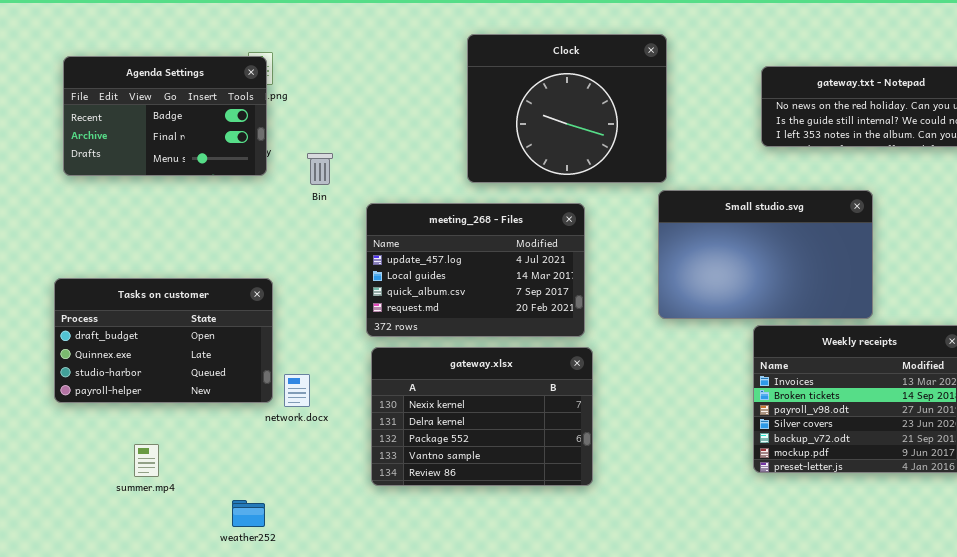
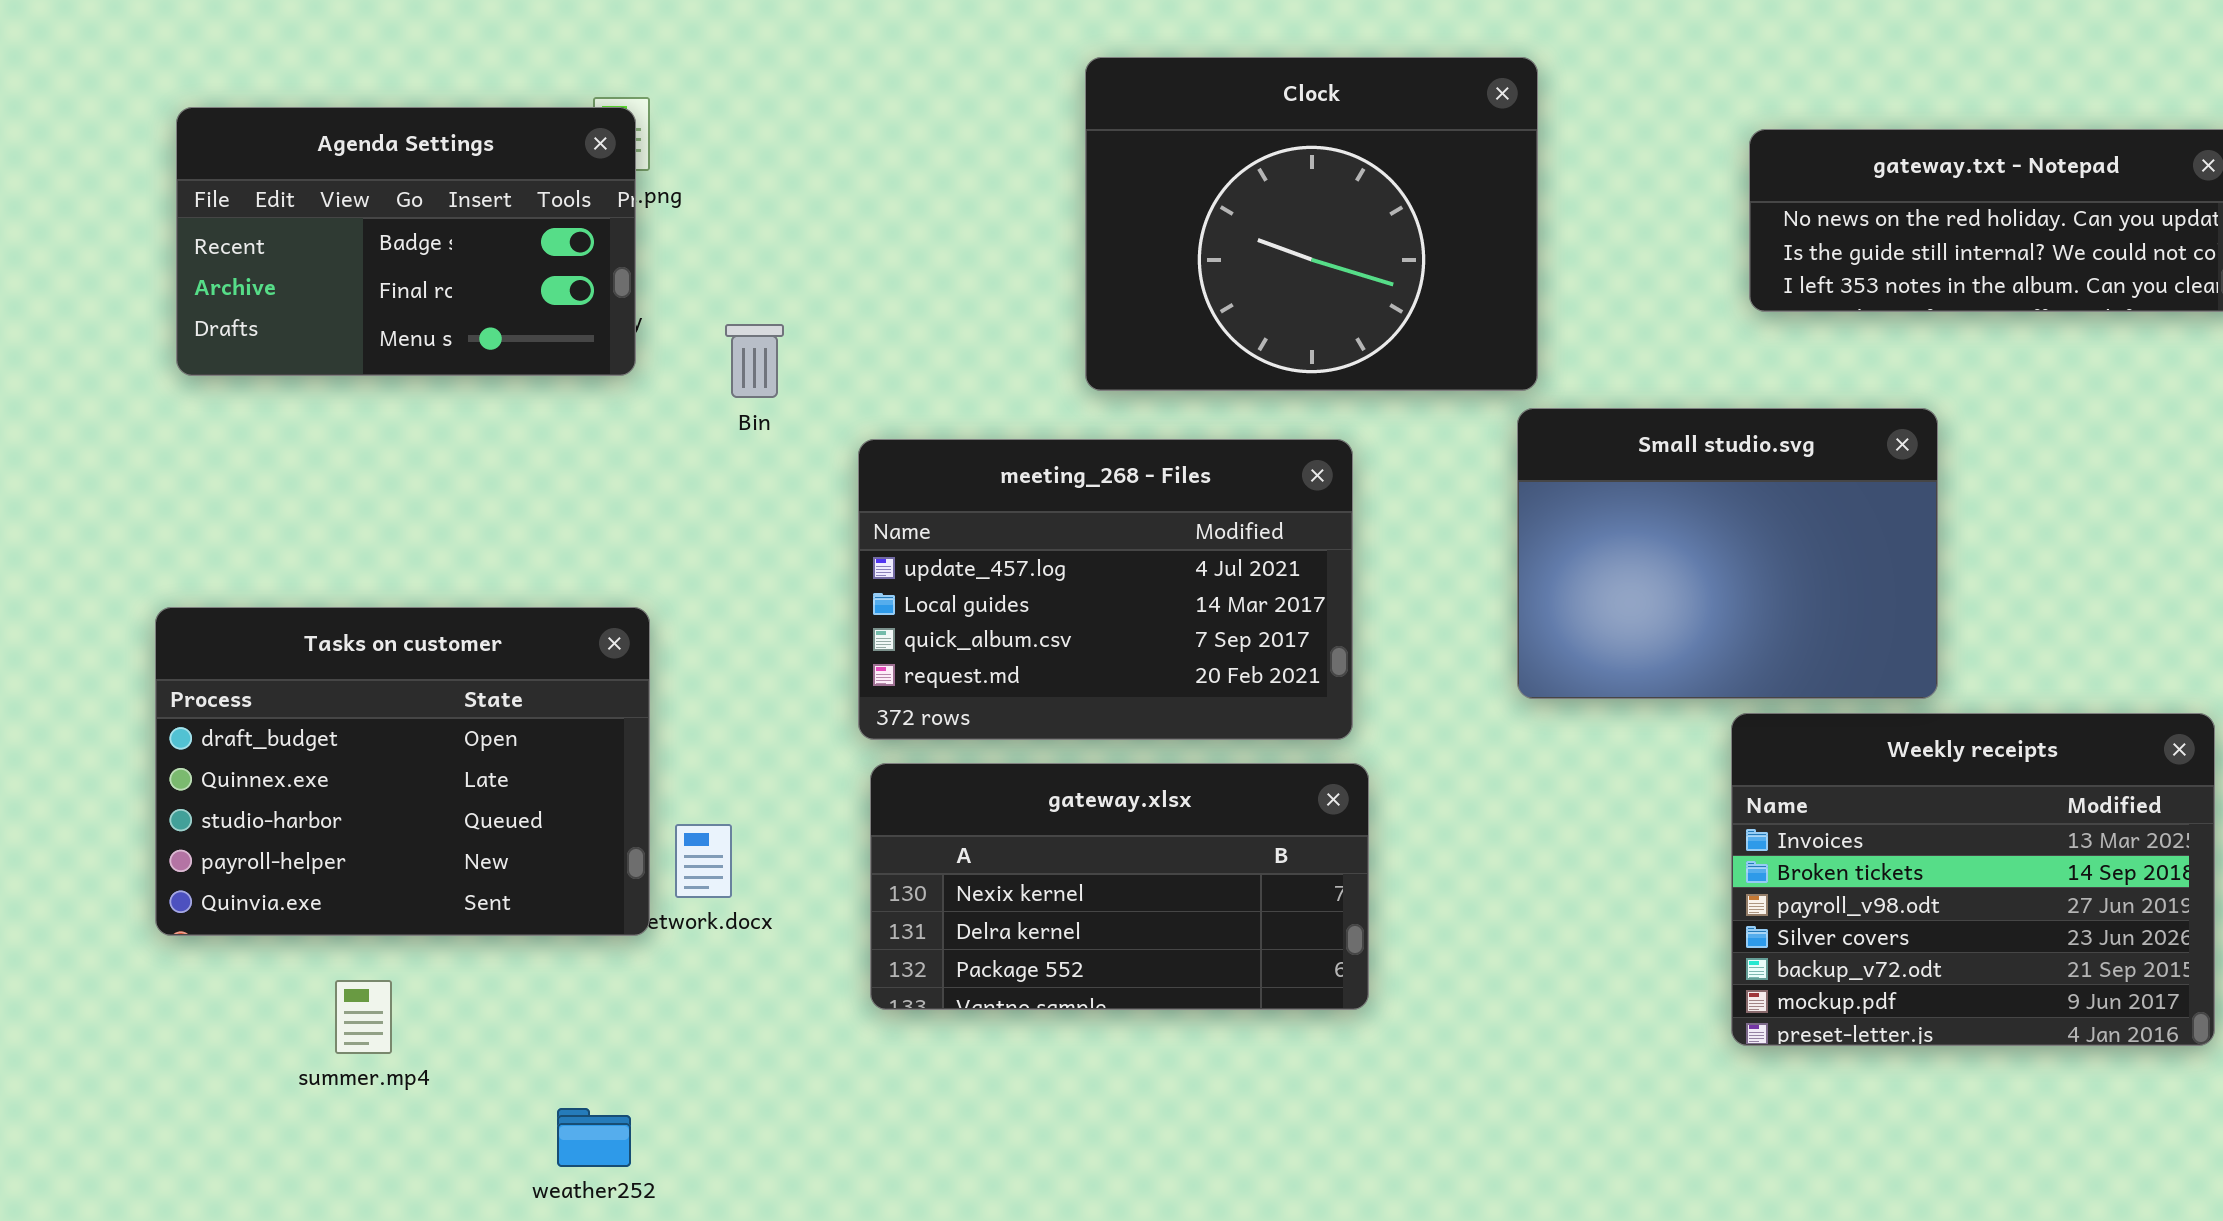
Small studio.svg: [658,190,873,319] -> [1517,408,1938,699], resized
Tasks on customer: [54,278,273,403] -> [155,607,650,936], resized
gateway.xlsx: [371,347,593,486] -> [870,763,1369,1010], resized

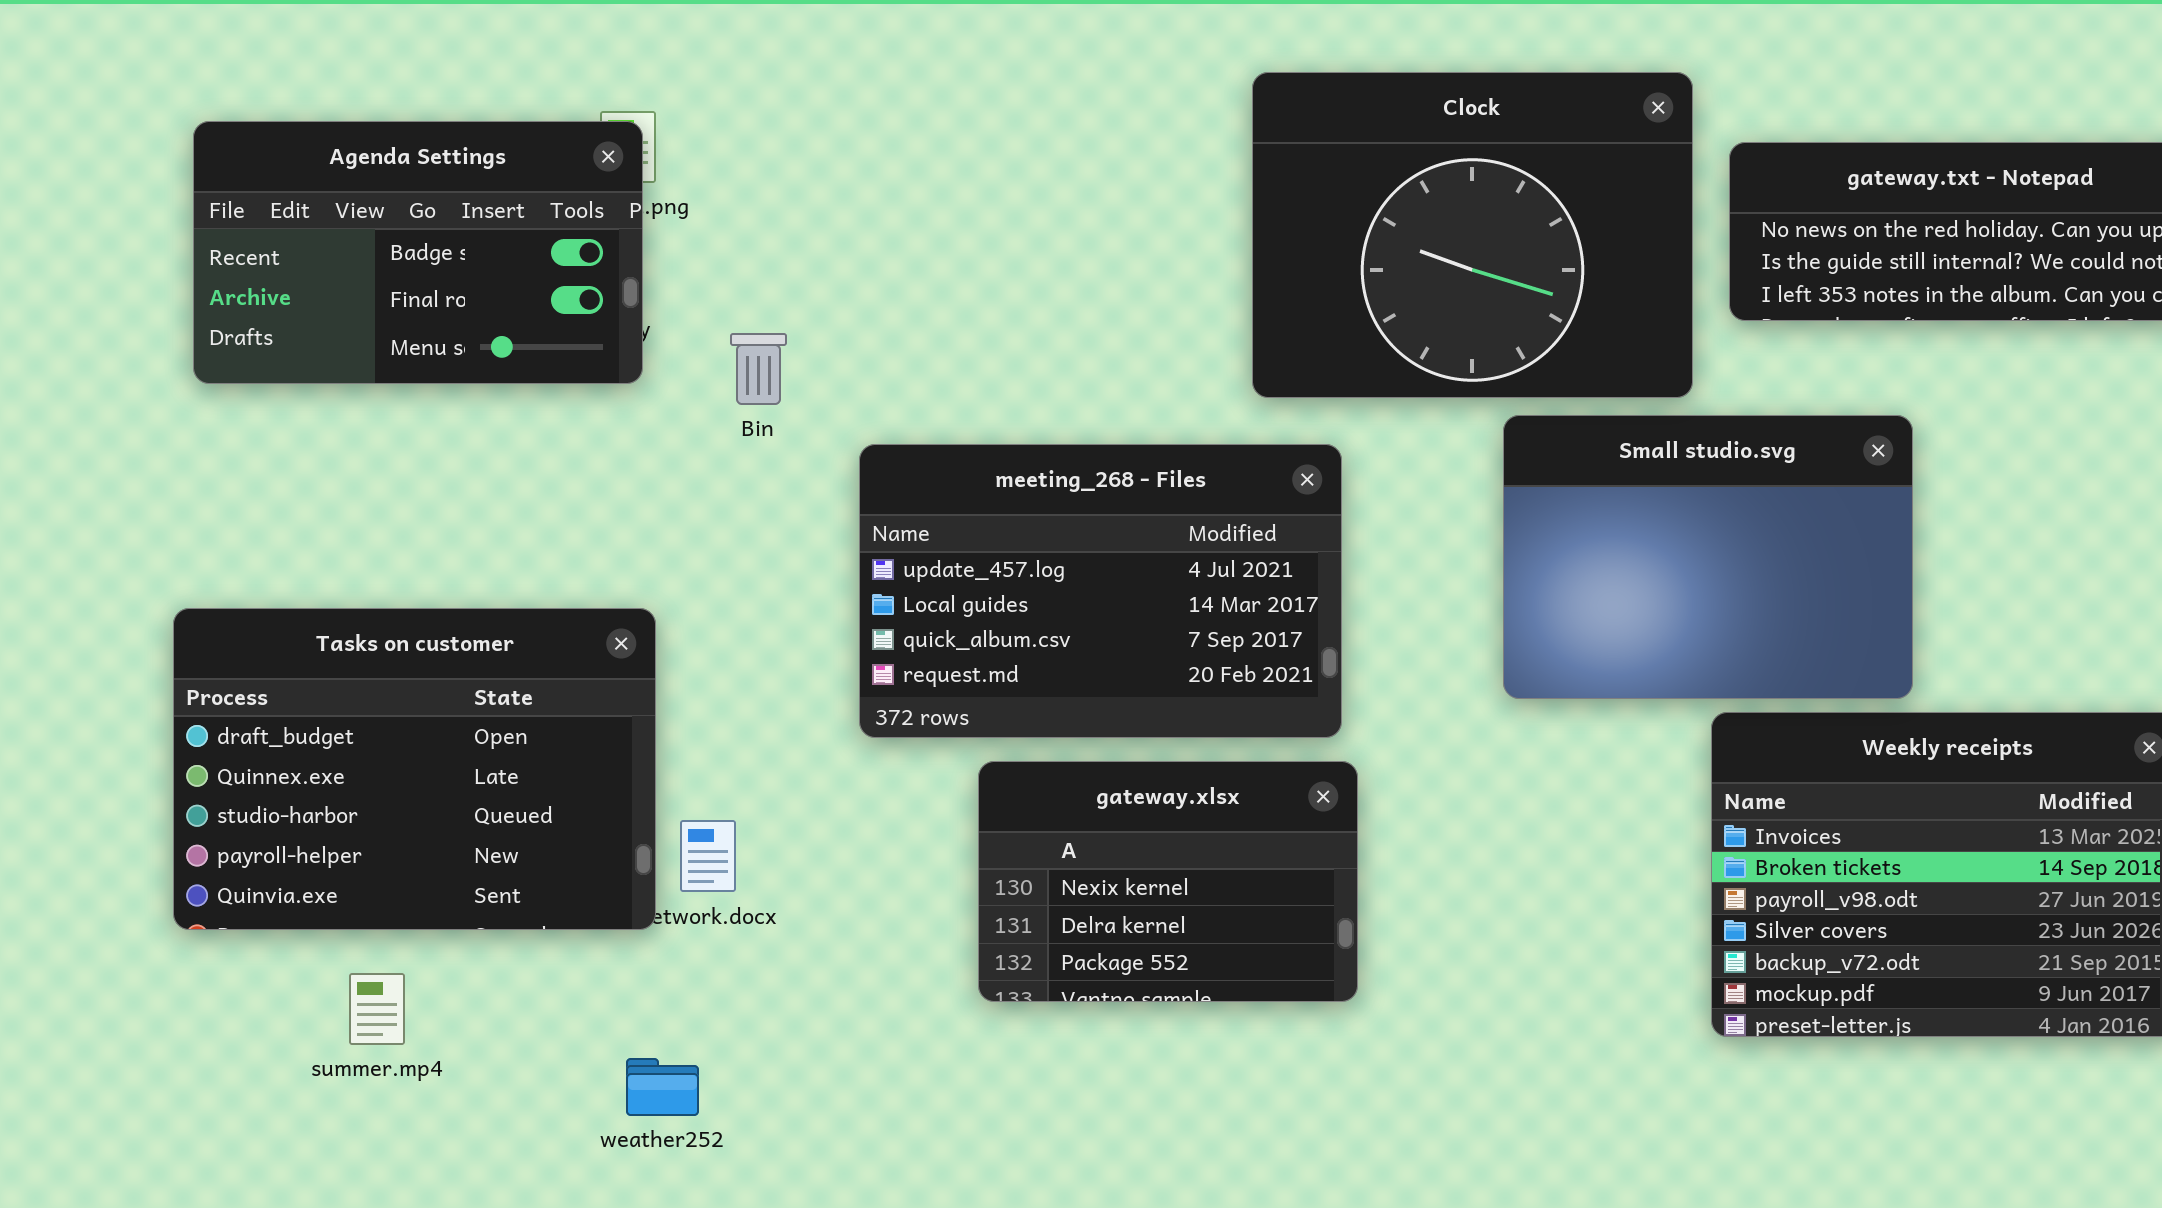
Clock: [1085,57,1538,391] -> [1252,72,1693,398], moved
gateway.xlsx: [870,763,1369,1010] -> [978,761,1358,1002], resized
weather252: [557,1108,631,1167] -> [626,1058,699,1116], moved

